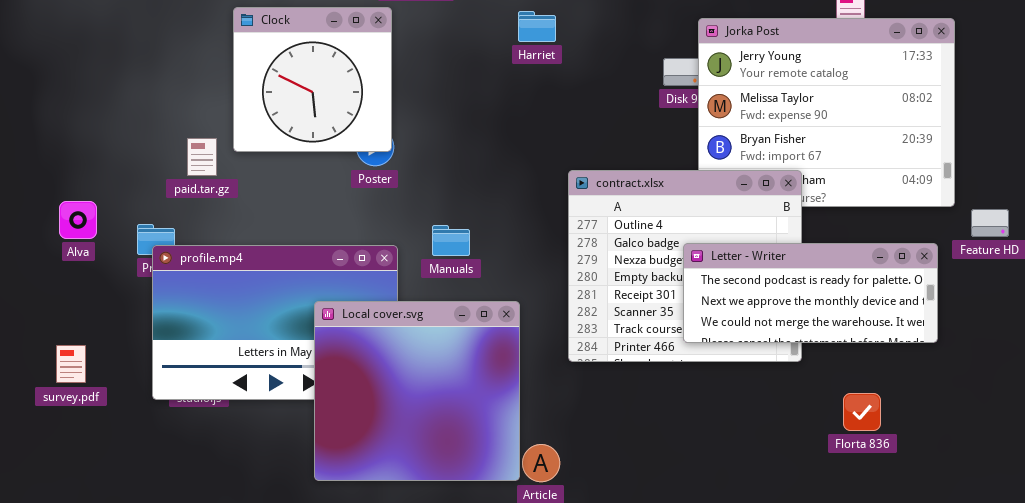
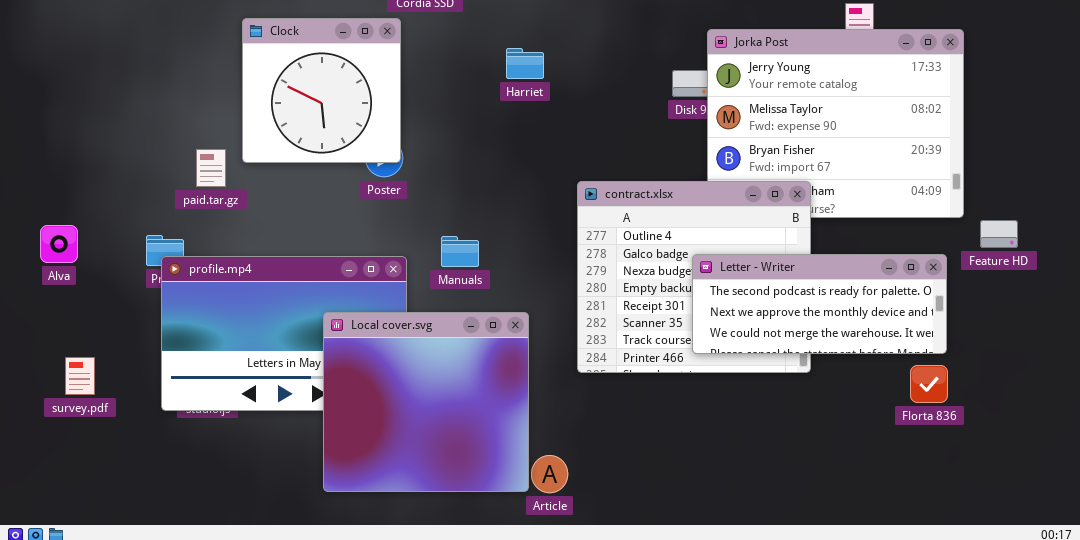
Harriet: [518,11,556,42] -> [506,48,544,79], moved
Alva: [59,201,97,239] -> [40,225,78,263], moved
Florta 836: [843,393,881,431] -> [910,365,948,403], moved

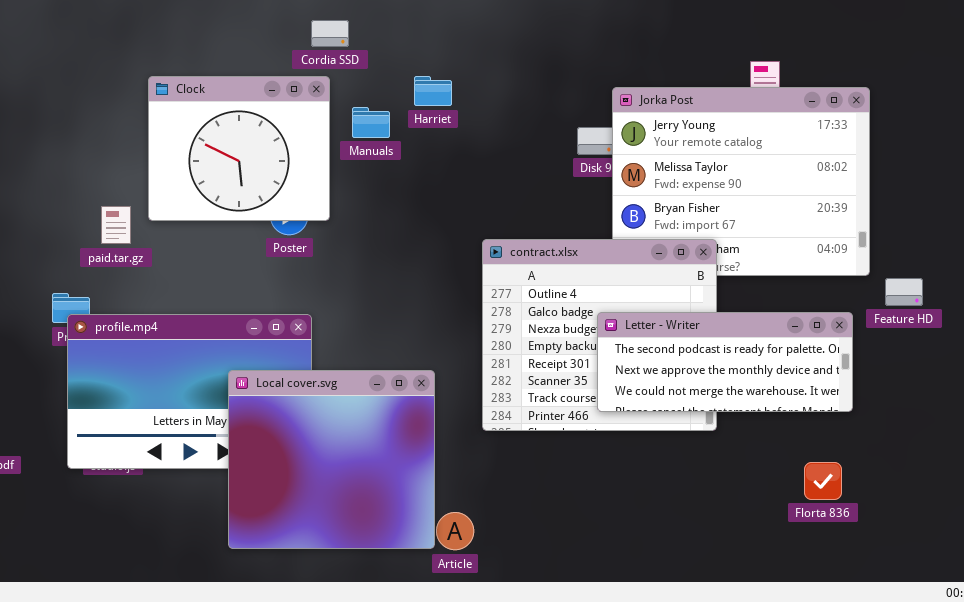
Clock: [242,18,401,163] -> [148,76,330,221], resized
Harriet: [506,48,544,79] -> [414,76,452,106], moved
Manuals: [441,236,479,267] -> [352,107,390,138], moved
Florta 836: [910,365,948,403] -> [804,462,842,500], moved

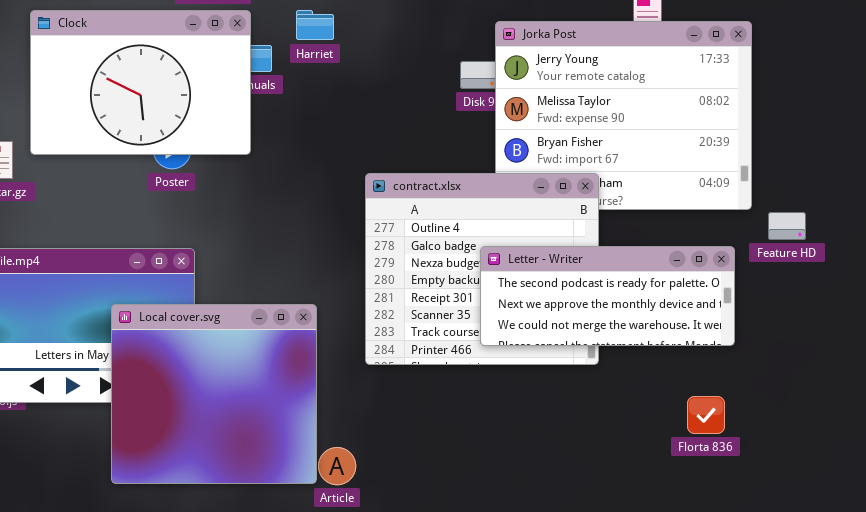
Clock: [148,76,330,221] -> [30,10,251,155], resized

